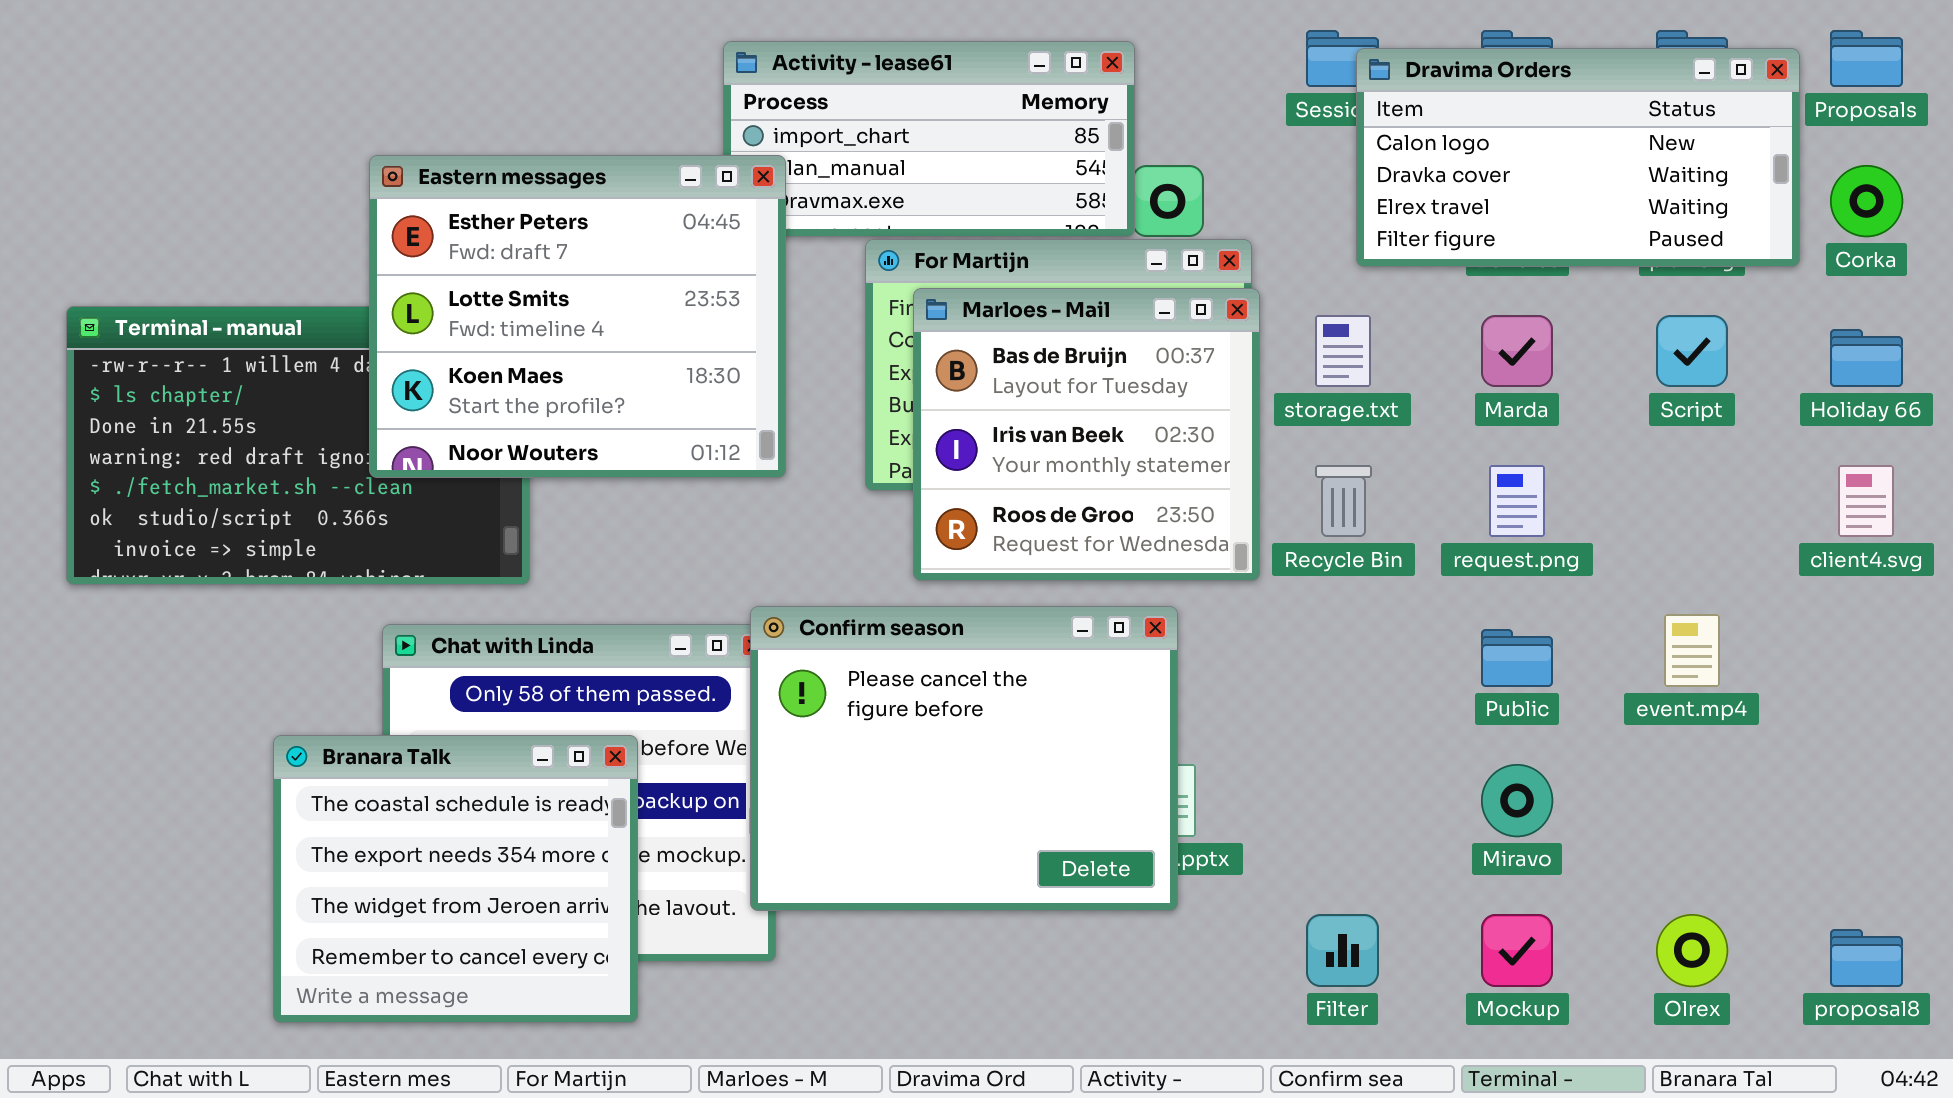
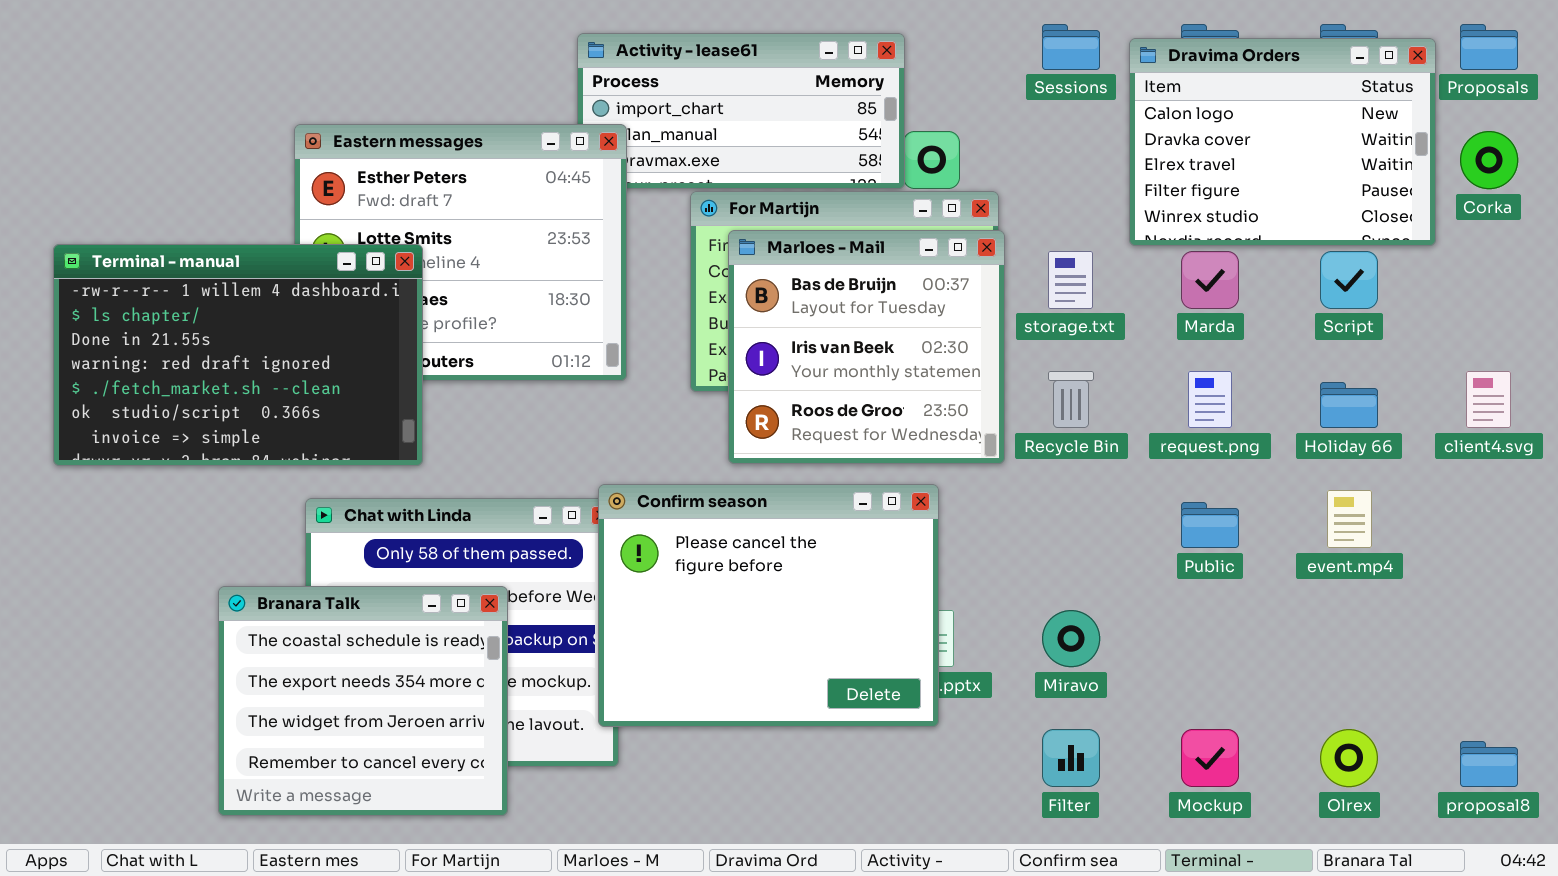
Dravima Orders: [1356,48,1800,267] -> [1129,38,1436,246], resized
Terminal - manual: [66,306,530,585] -> [53,244,423,466], raised
Holiday 66: [1830,329,1903,387] -> [1320,382,1378,428], moved
Miravo: [1481,764,1553,837] -> [1042,610,1100,667], moved

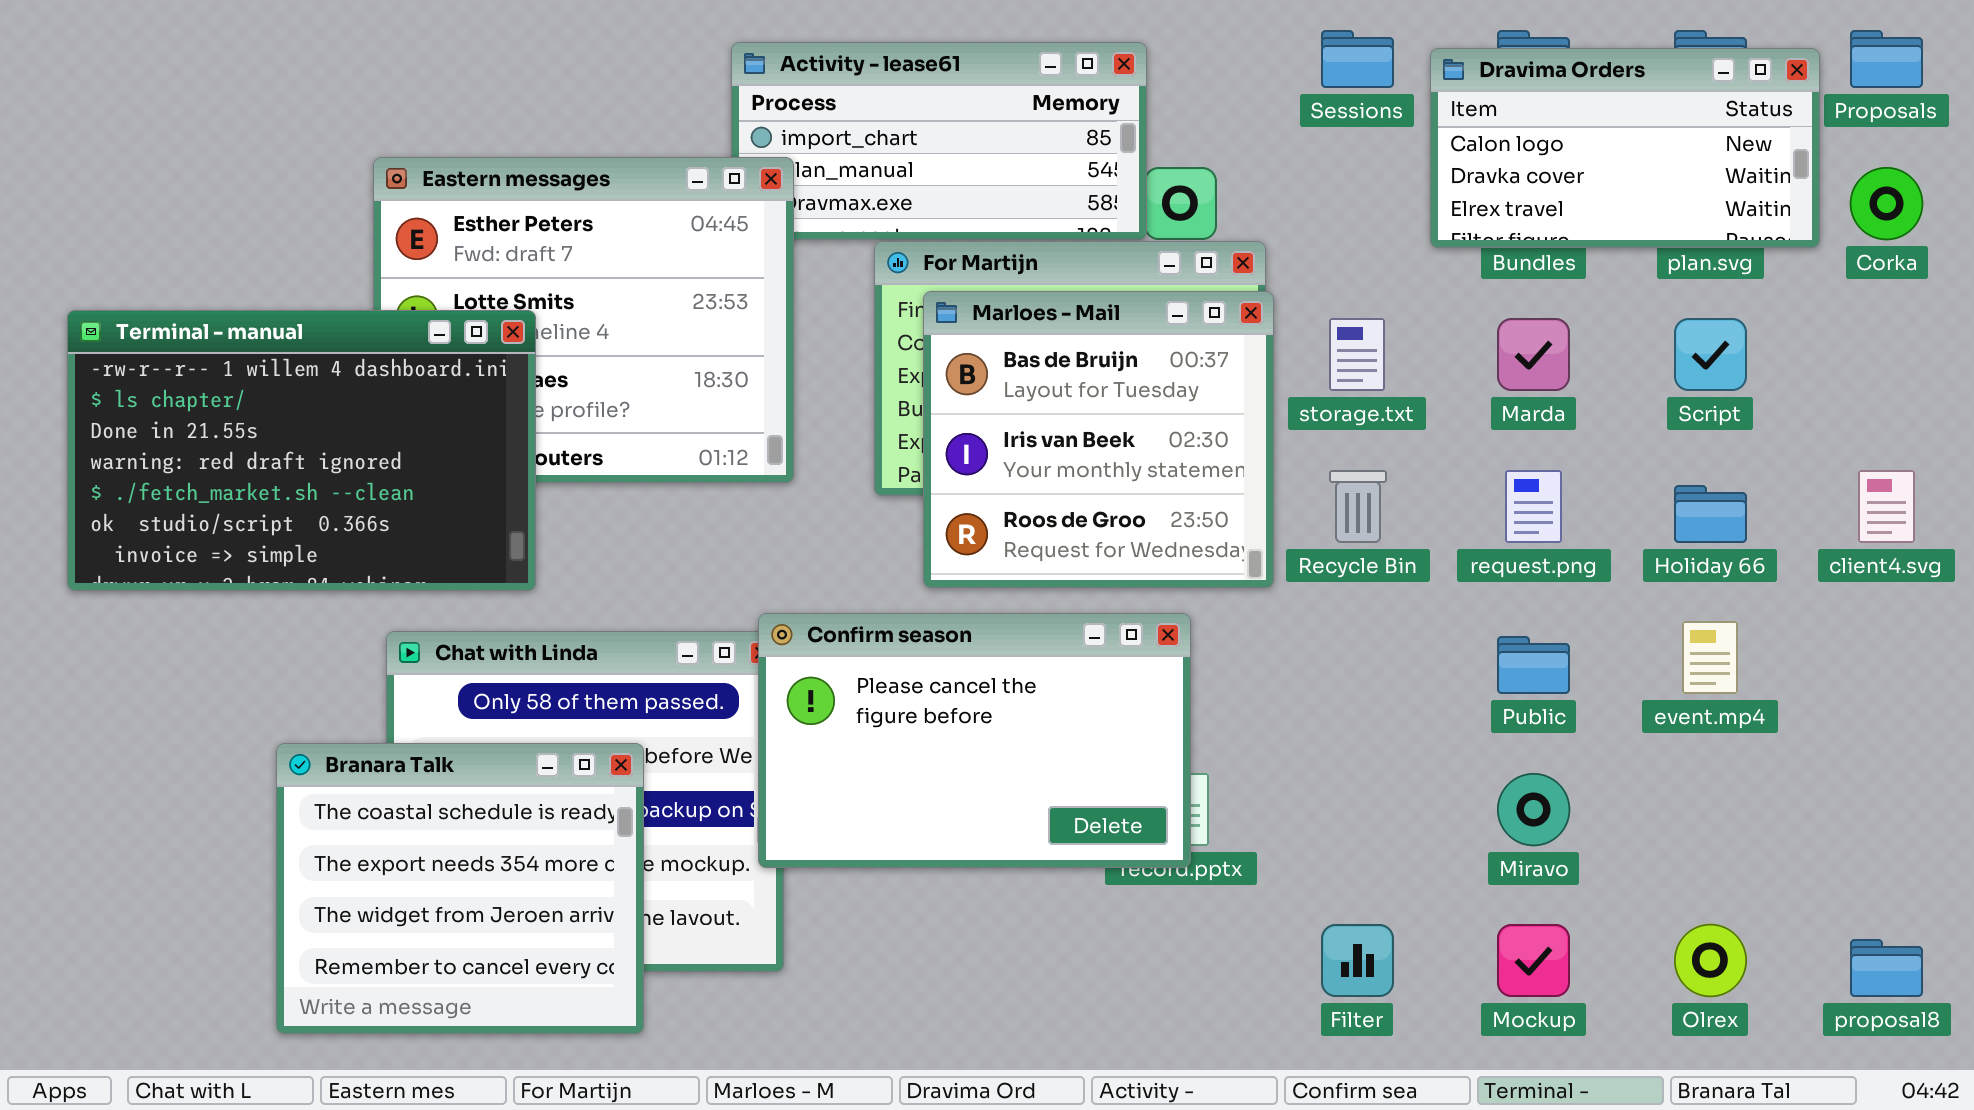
Dravima Orders: [1129,38,1436,246] -> [1430,48,1820,248], resized
Confirm season: [598,484,939,727] -> [758,613,1191,868], resized
Miravo: [1042,610,1100,667] -> [1497,773,1570,846], moved

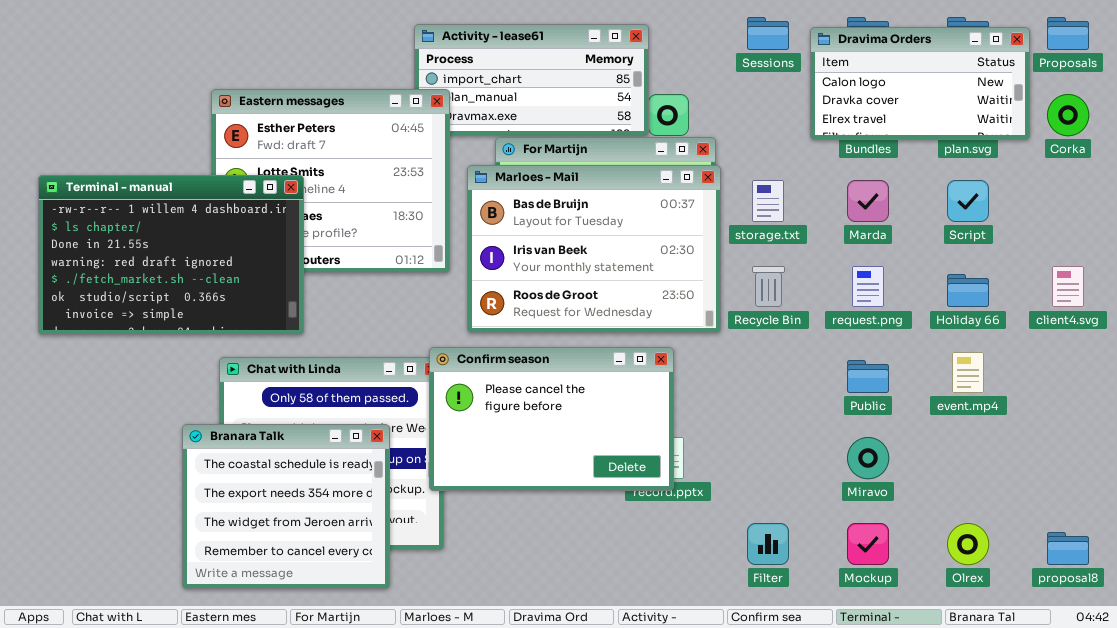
Marloes - Mail: [923,291,1274,588] -> [467,165,721,333], resized
Branara Talk: [276,743,644,1034] -> [182,424,390,589], moved

